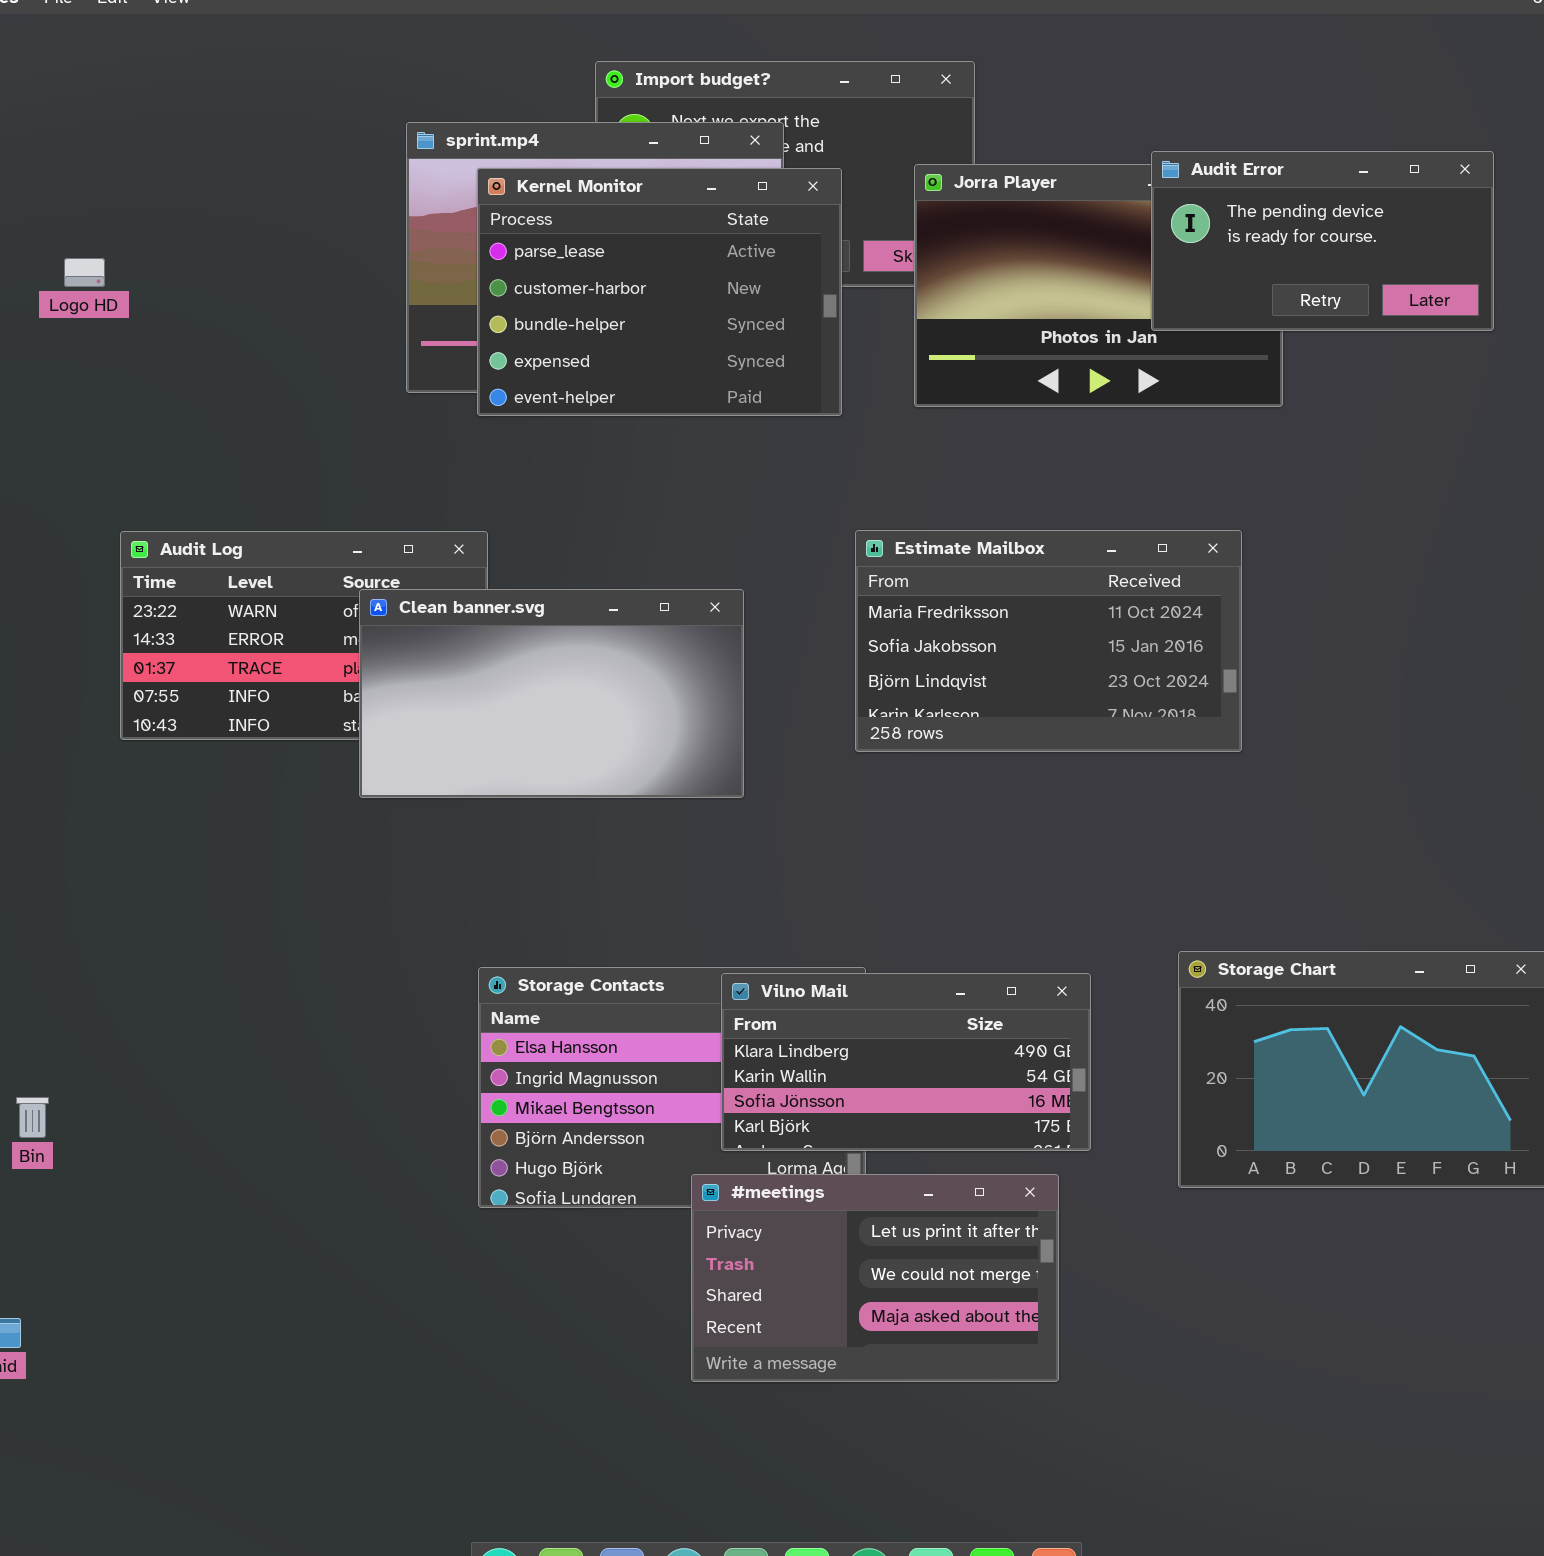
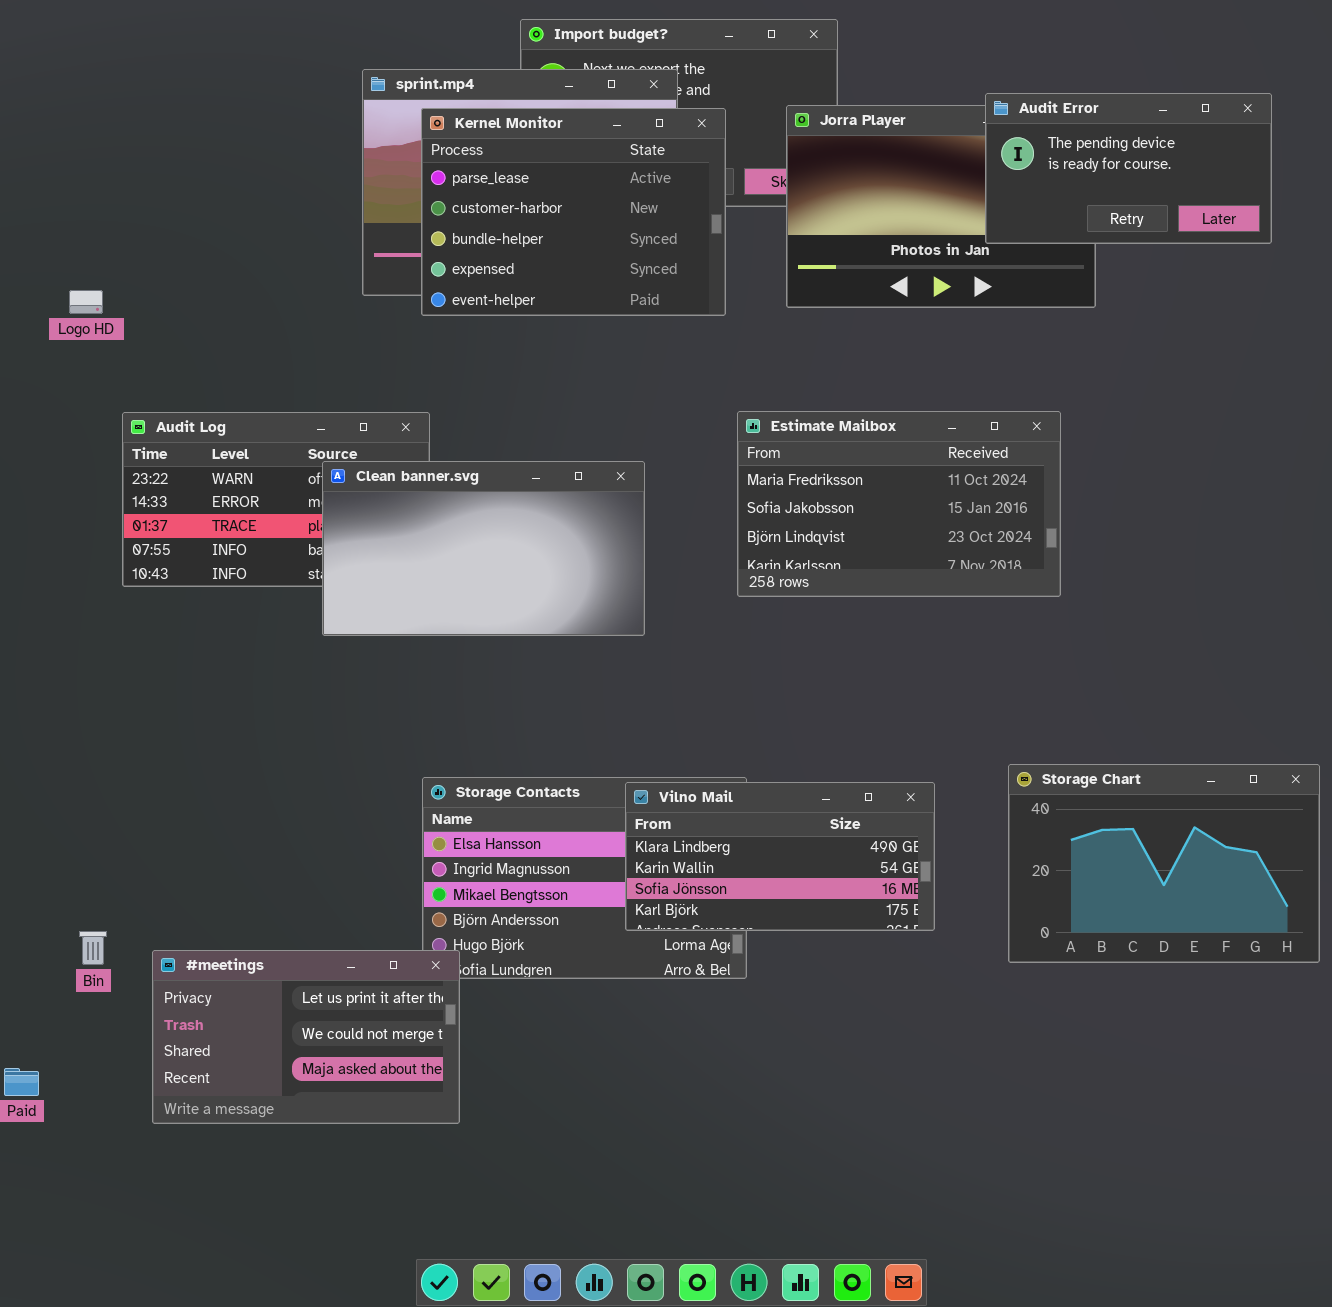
Logo HD: [64,258,105,287] -> [69,290,103,314], moved
Bin: [16,1097,49,1138] -> [79,931,107,965], moved
#meetings: [691,1174,1059,1382] -> [152,950,460,1124], moved

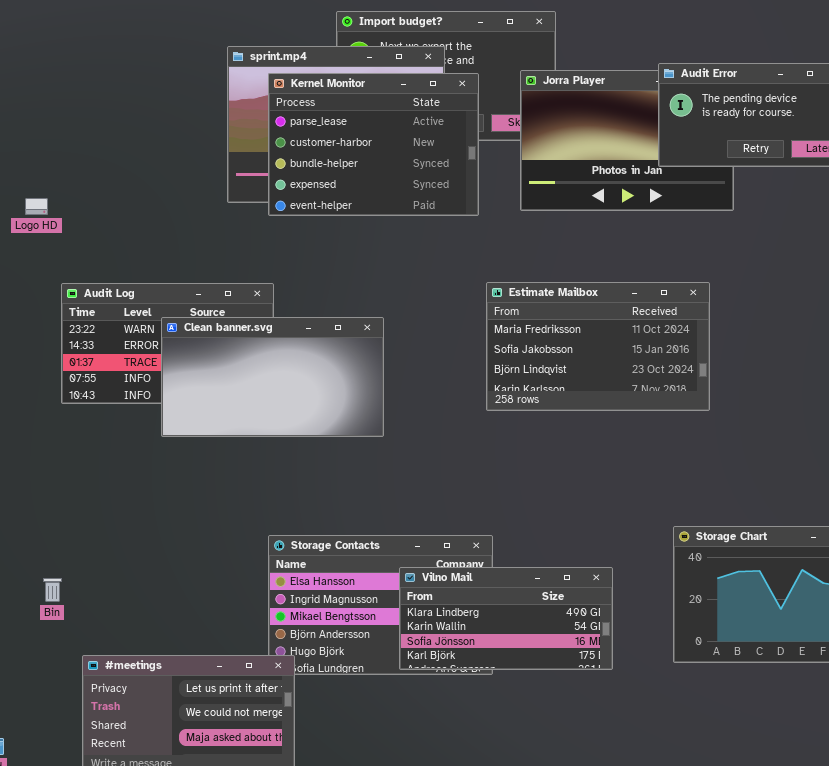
Clean banner.svg: [322,461,645,636] -> [161,317,384,437], moved
Vilno Mail: [625,782,935,931] -> [399,567,613,670], moved
Bin: [79,931,107,965] -> [43,578,62,602], moved

